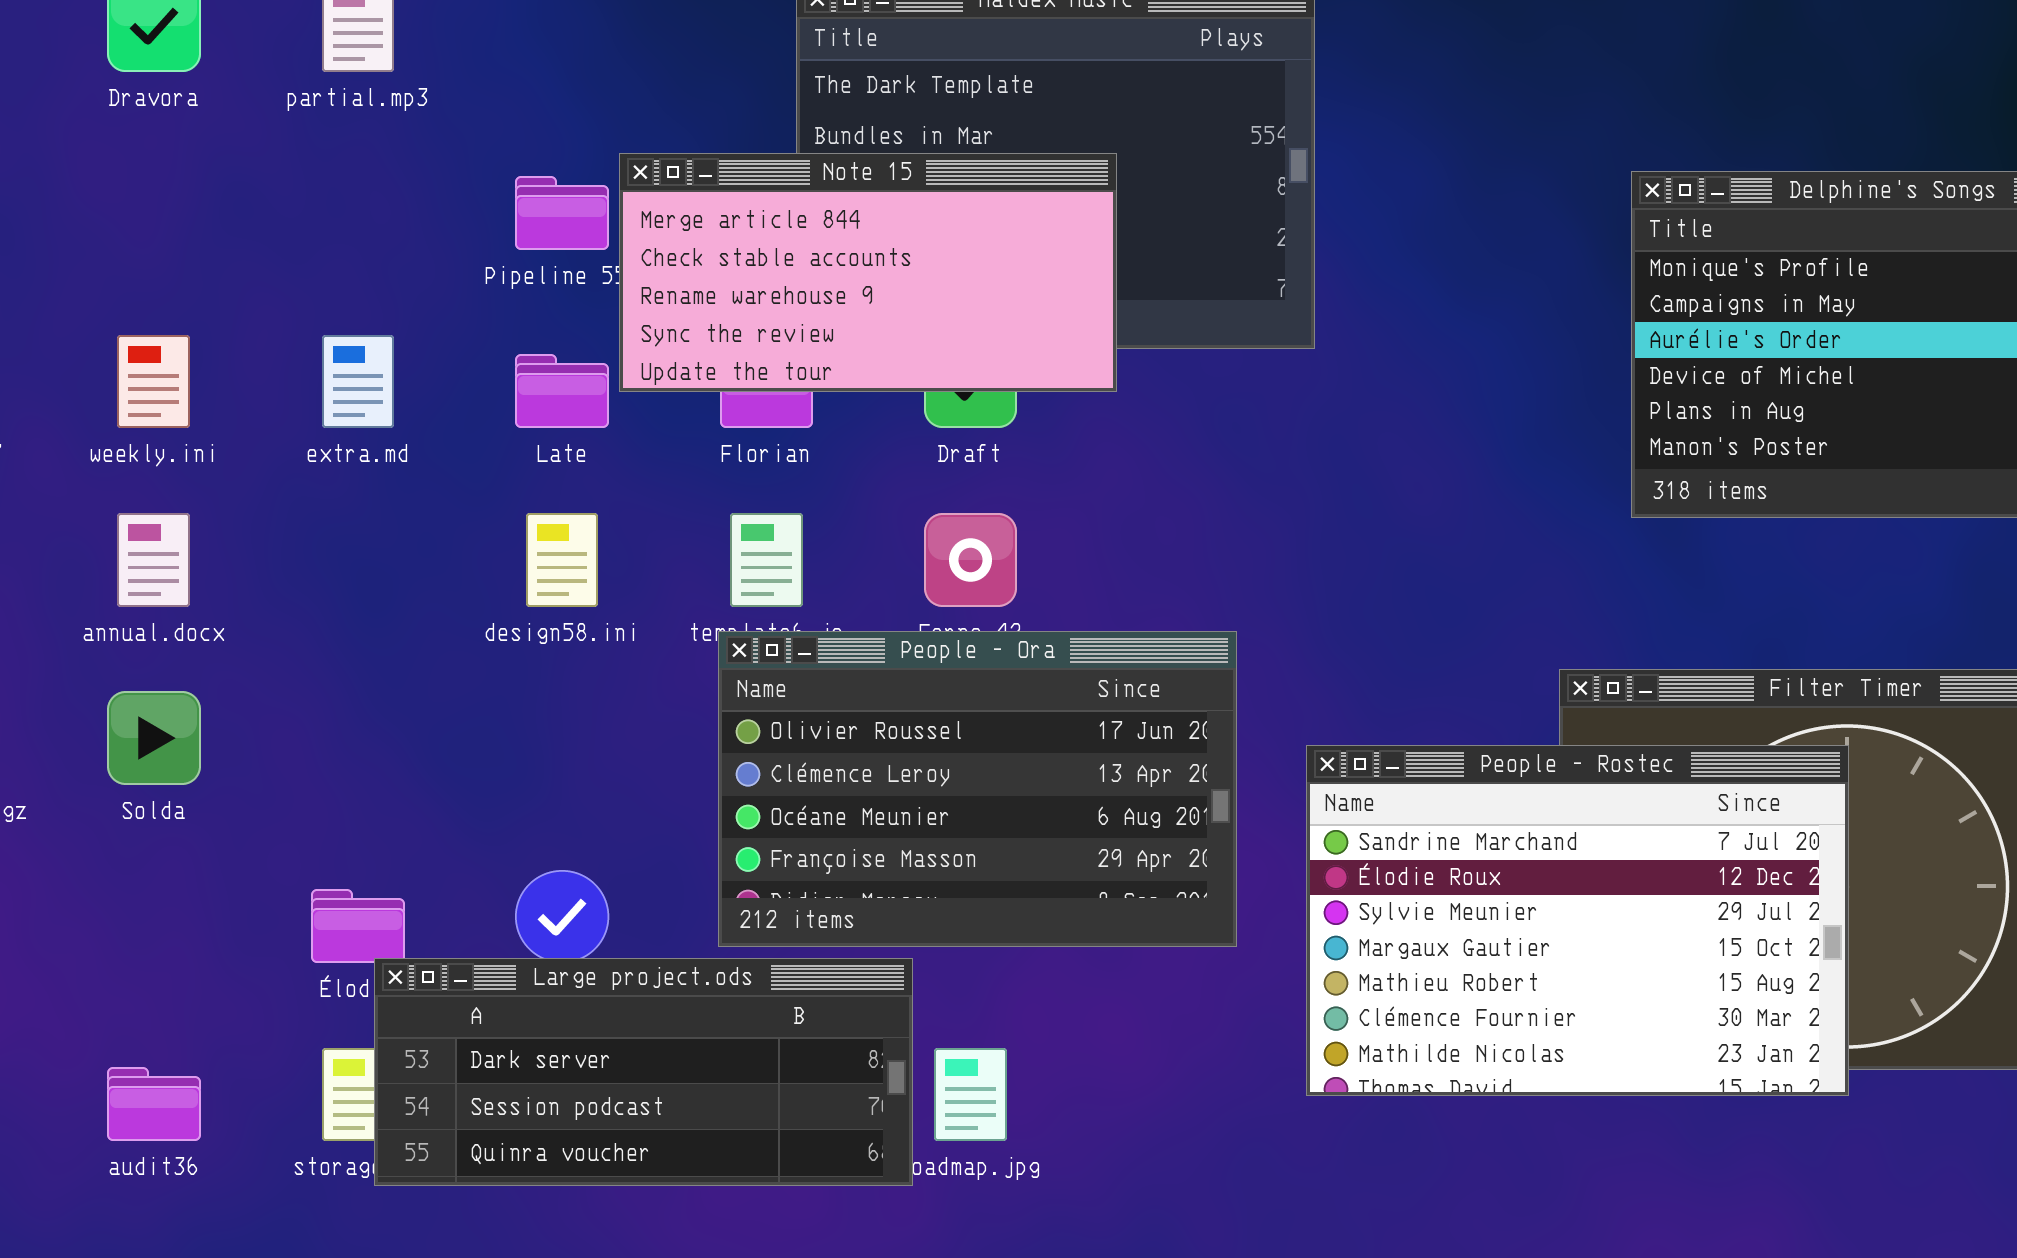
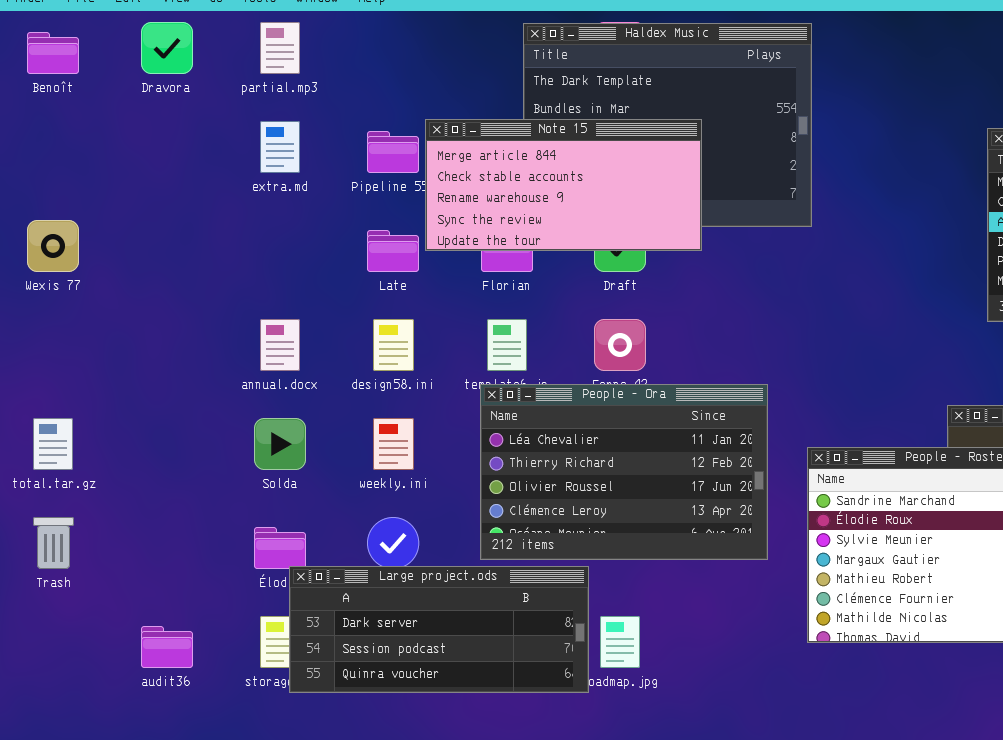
weekly.ini: [117,335,190,428] -> [373,418,414,470], moved
extra.md: [322,335,394,428] -> [260,121,300,173], moved
annual.docx: [117,513,190,607] -> [260,319,300,371], moved
People - Ora: [718,631,1237,947] -> [480,384,768,560], scrolled up 2 rows
Solda: [107,691,201,785] -> [254,418,306,470], moved

